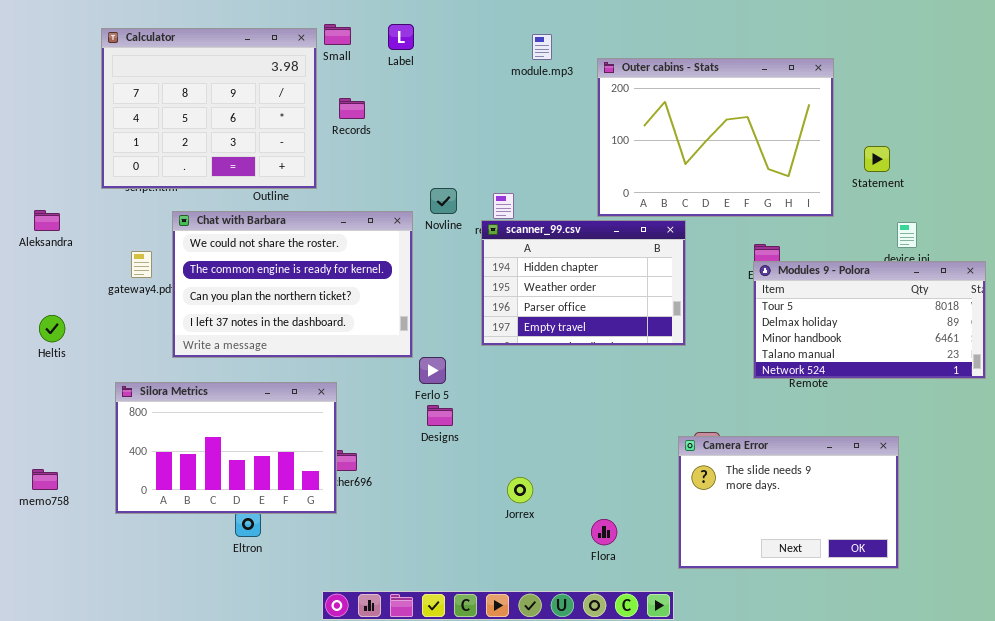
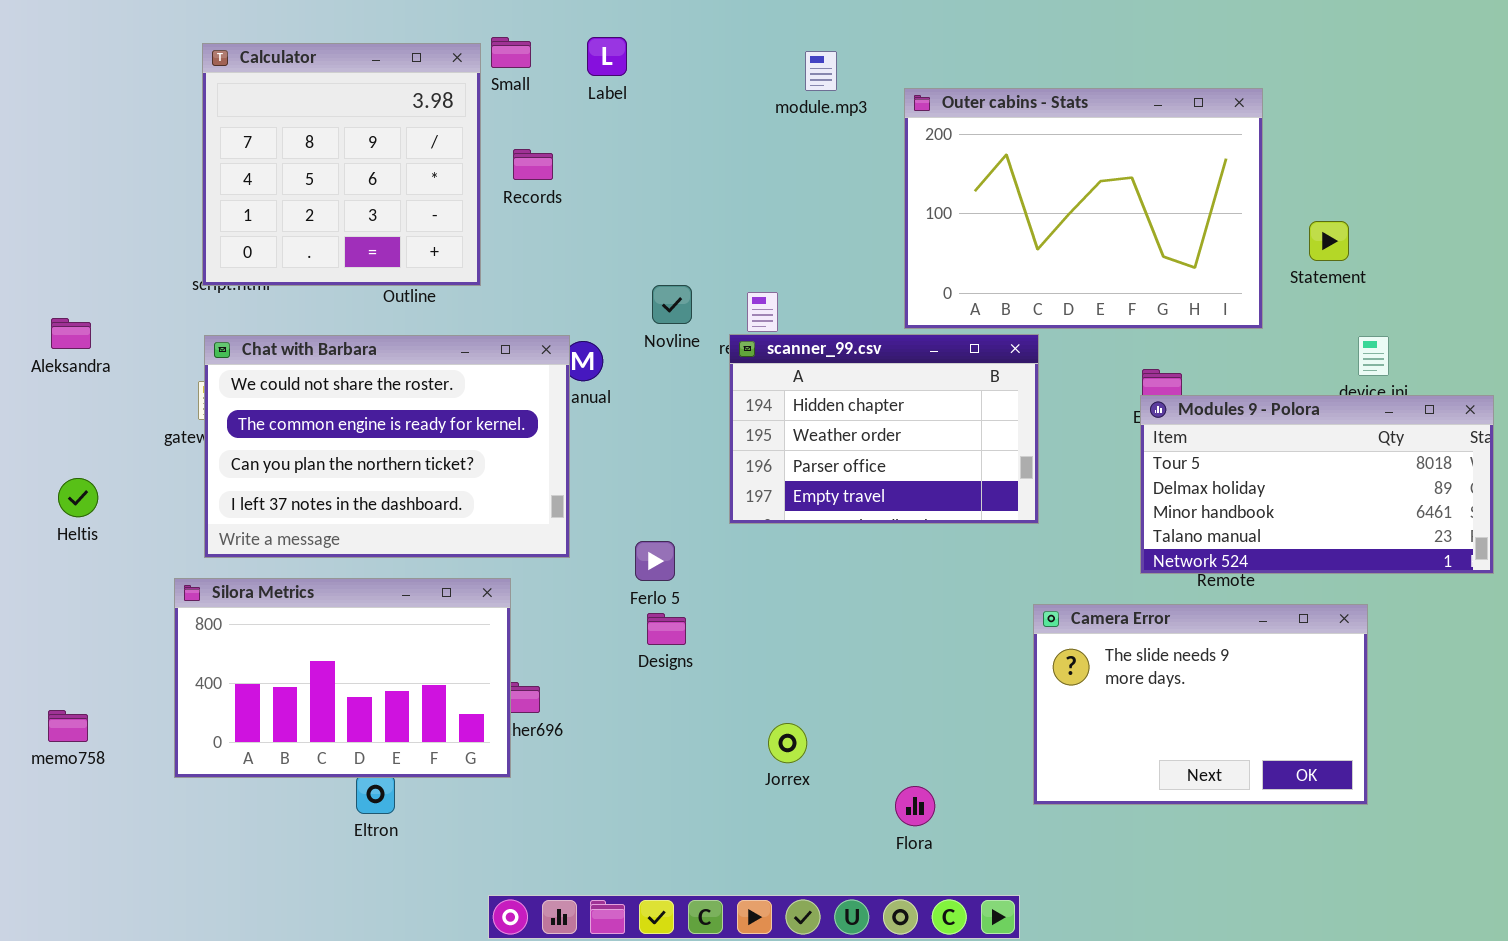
Calculator: [101,28,317,189] -> [202,43,481,286], resized
Chat with Barbara: [172,211,413,358] -> [204,335,570,558], moved
Camera Error: [678,436,899,569] -> [1033,604,1368,805], moved

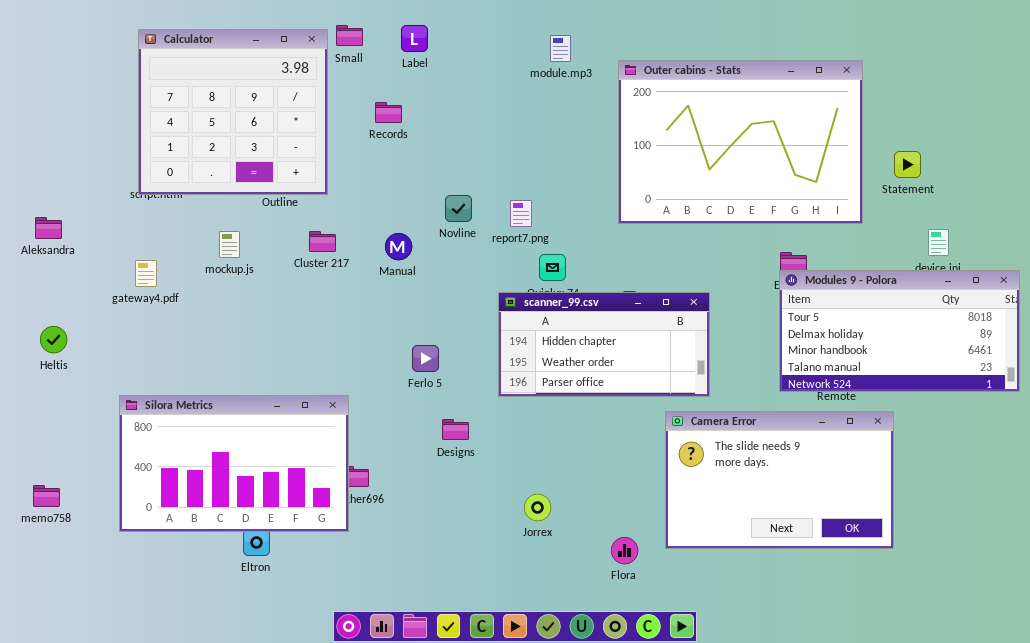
Records: [513,149,553,180] -> [375,102,402,123], moved
scanner_99.csv: [729,334,1039,524] -> [498,292,710,397], moved, resized
Chat with Barbara: [204,335,570,558] -> none, closed
Ferlo 5: [635,541,675,581] -> [412,345,439,372], moved
Camera Error: [1033,604,1368,805] -> [665,411,894,549], moved

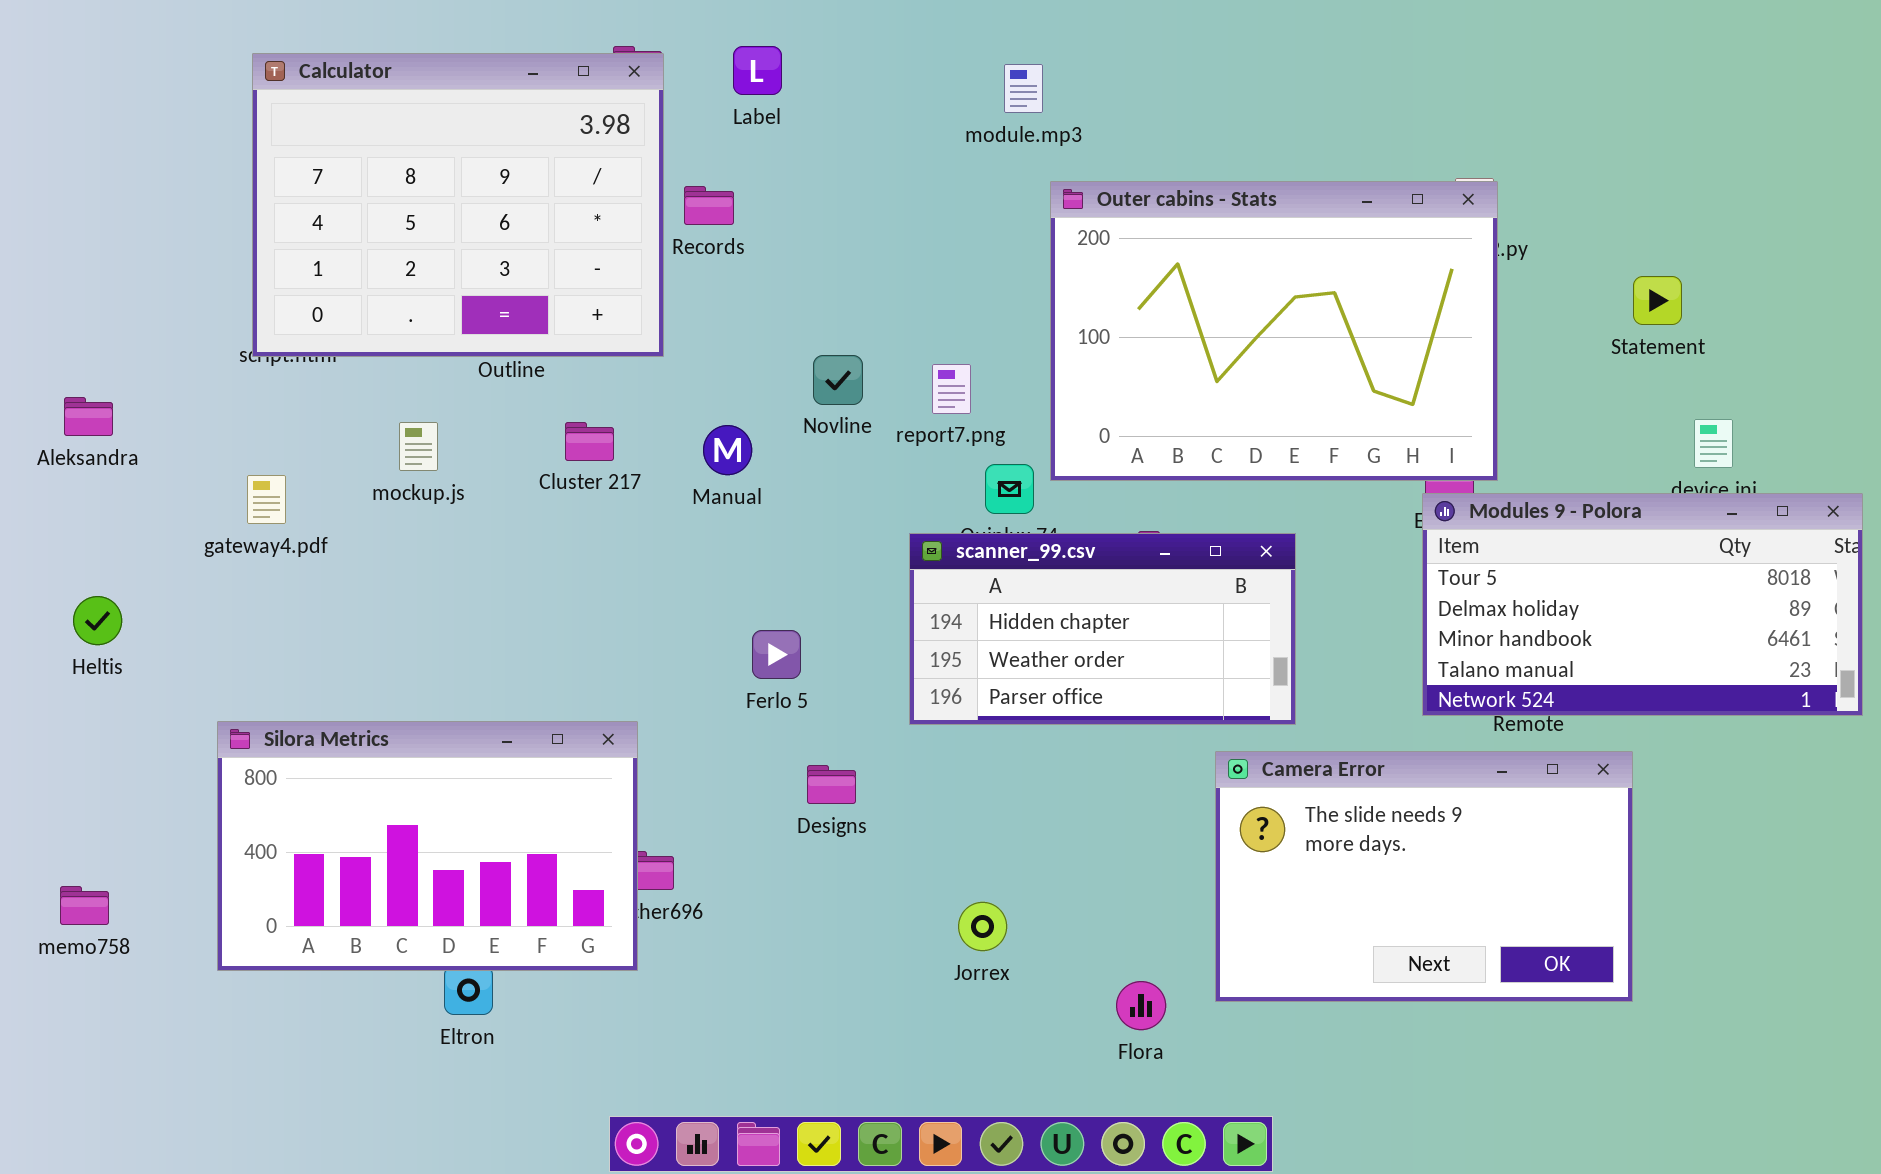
Calculator: [138,29,328,195] -> [252,53,664,357], resized
Outer cabins - Stats: [618,60,863,224] -> [1050,181,1498,481], moved

